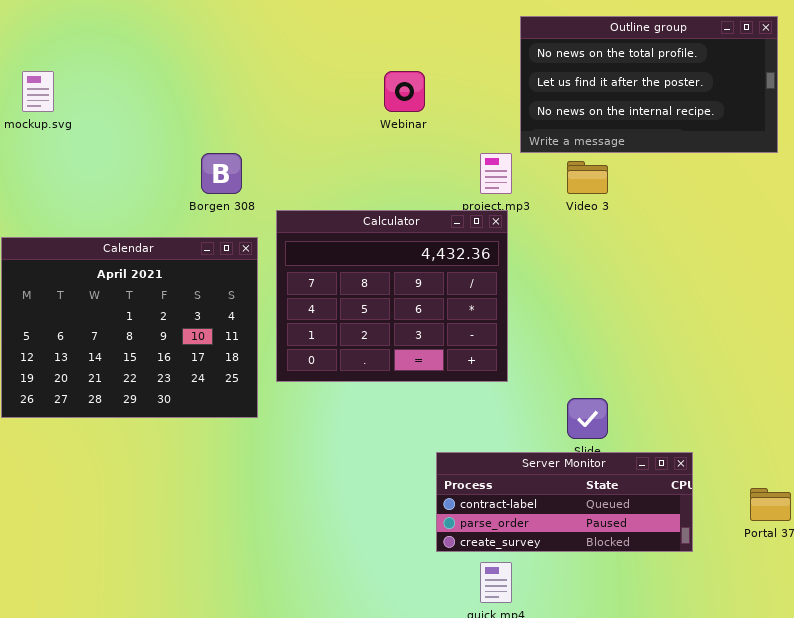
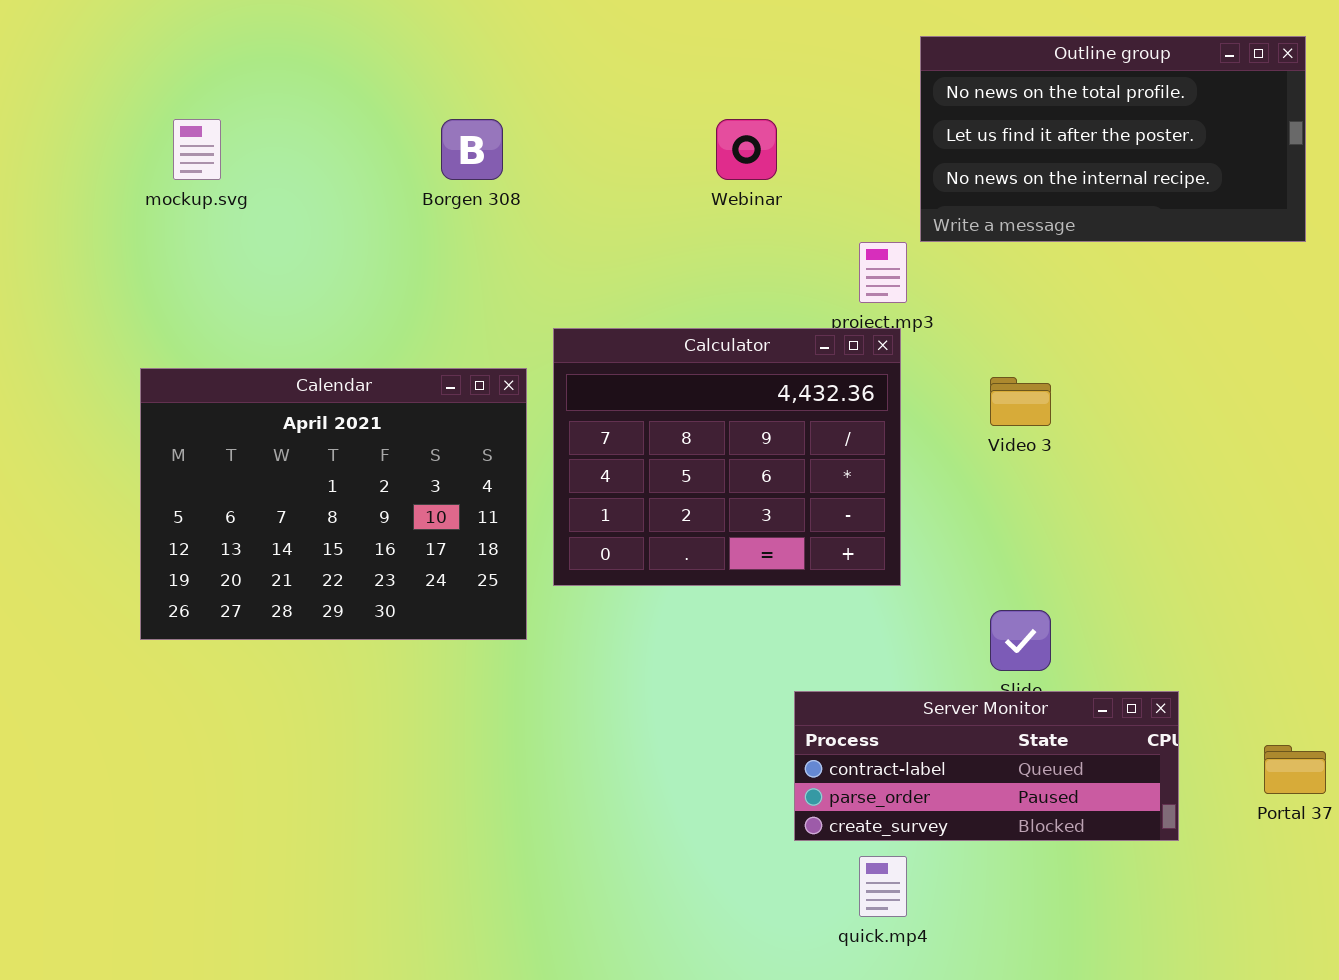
Borgen 308: [201,153,242,194] -> [441,119,503,180], moved
Video 3: [567,161,608,194] -> [990,377,1051,426], moved

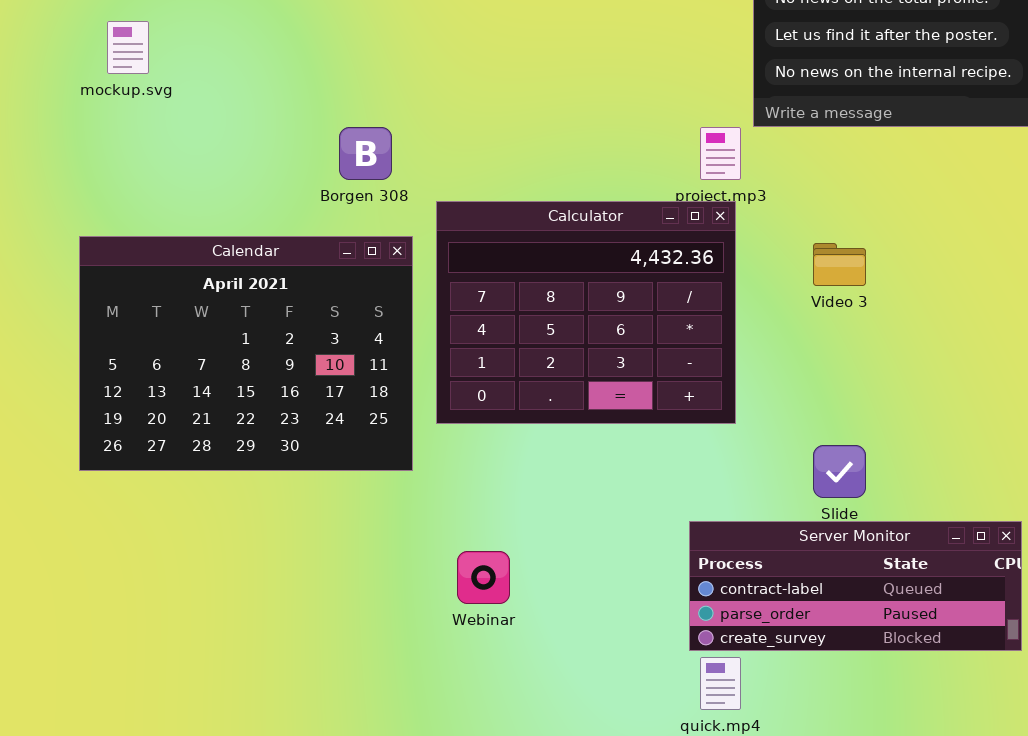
Borgen 308: [441,119,503,180] -> [339,127,392,180], moved
Webinar: [716,119,777,180] -> [457,551,510,604], moved
Server Monitor: [794,691,1179,841] -> [689,521,1022,651], moved

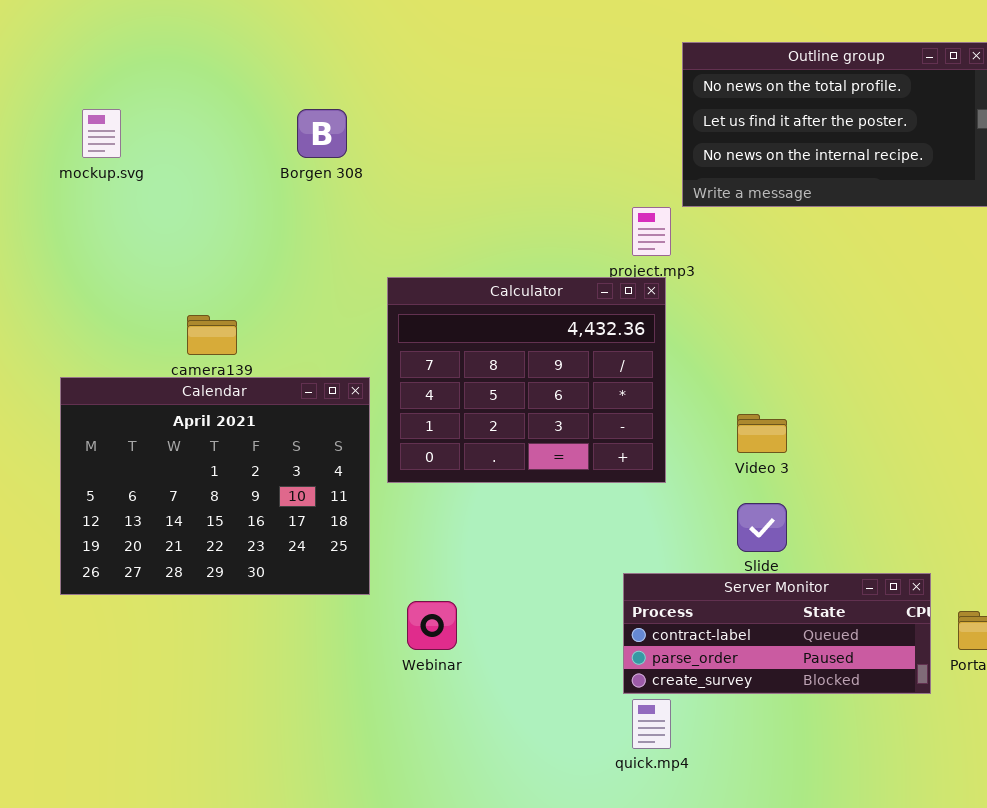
Borgen 308: [339,127,392,180] -> [297,109,347,158], moved
Calendar: [79,236,413,471] -> [60,377,370,595], moved
Video 3: [813,243,866,286] -> [737,414,787,453], moved

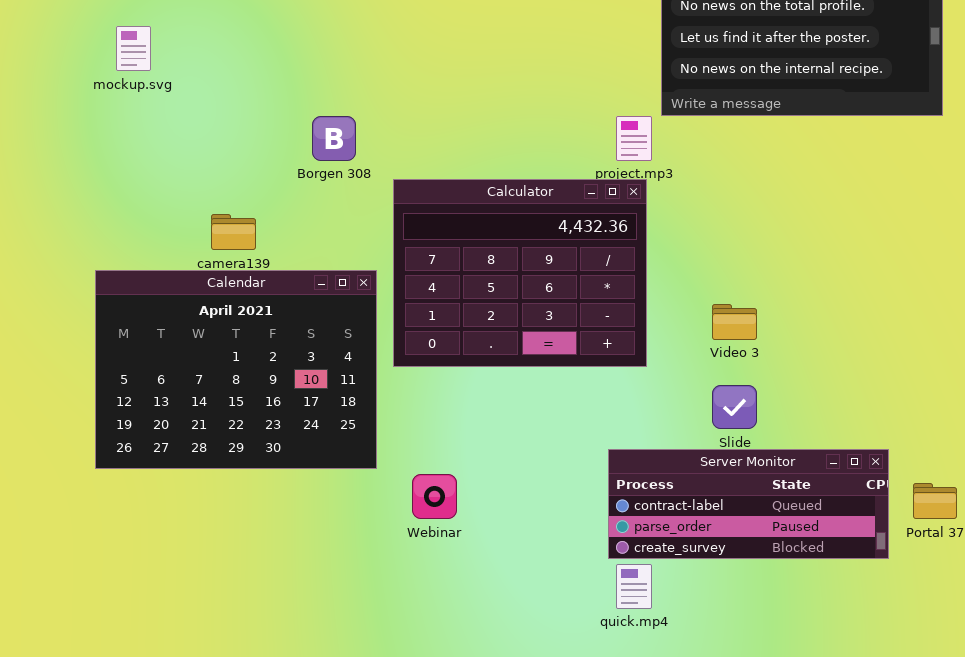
Borgen 308: [297,109,347,158] -> [312,116,356,161], moved

